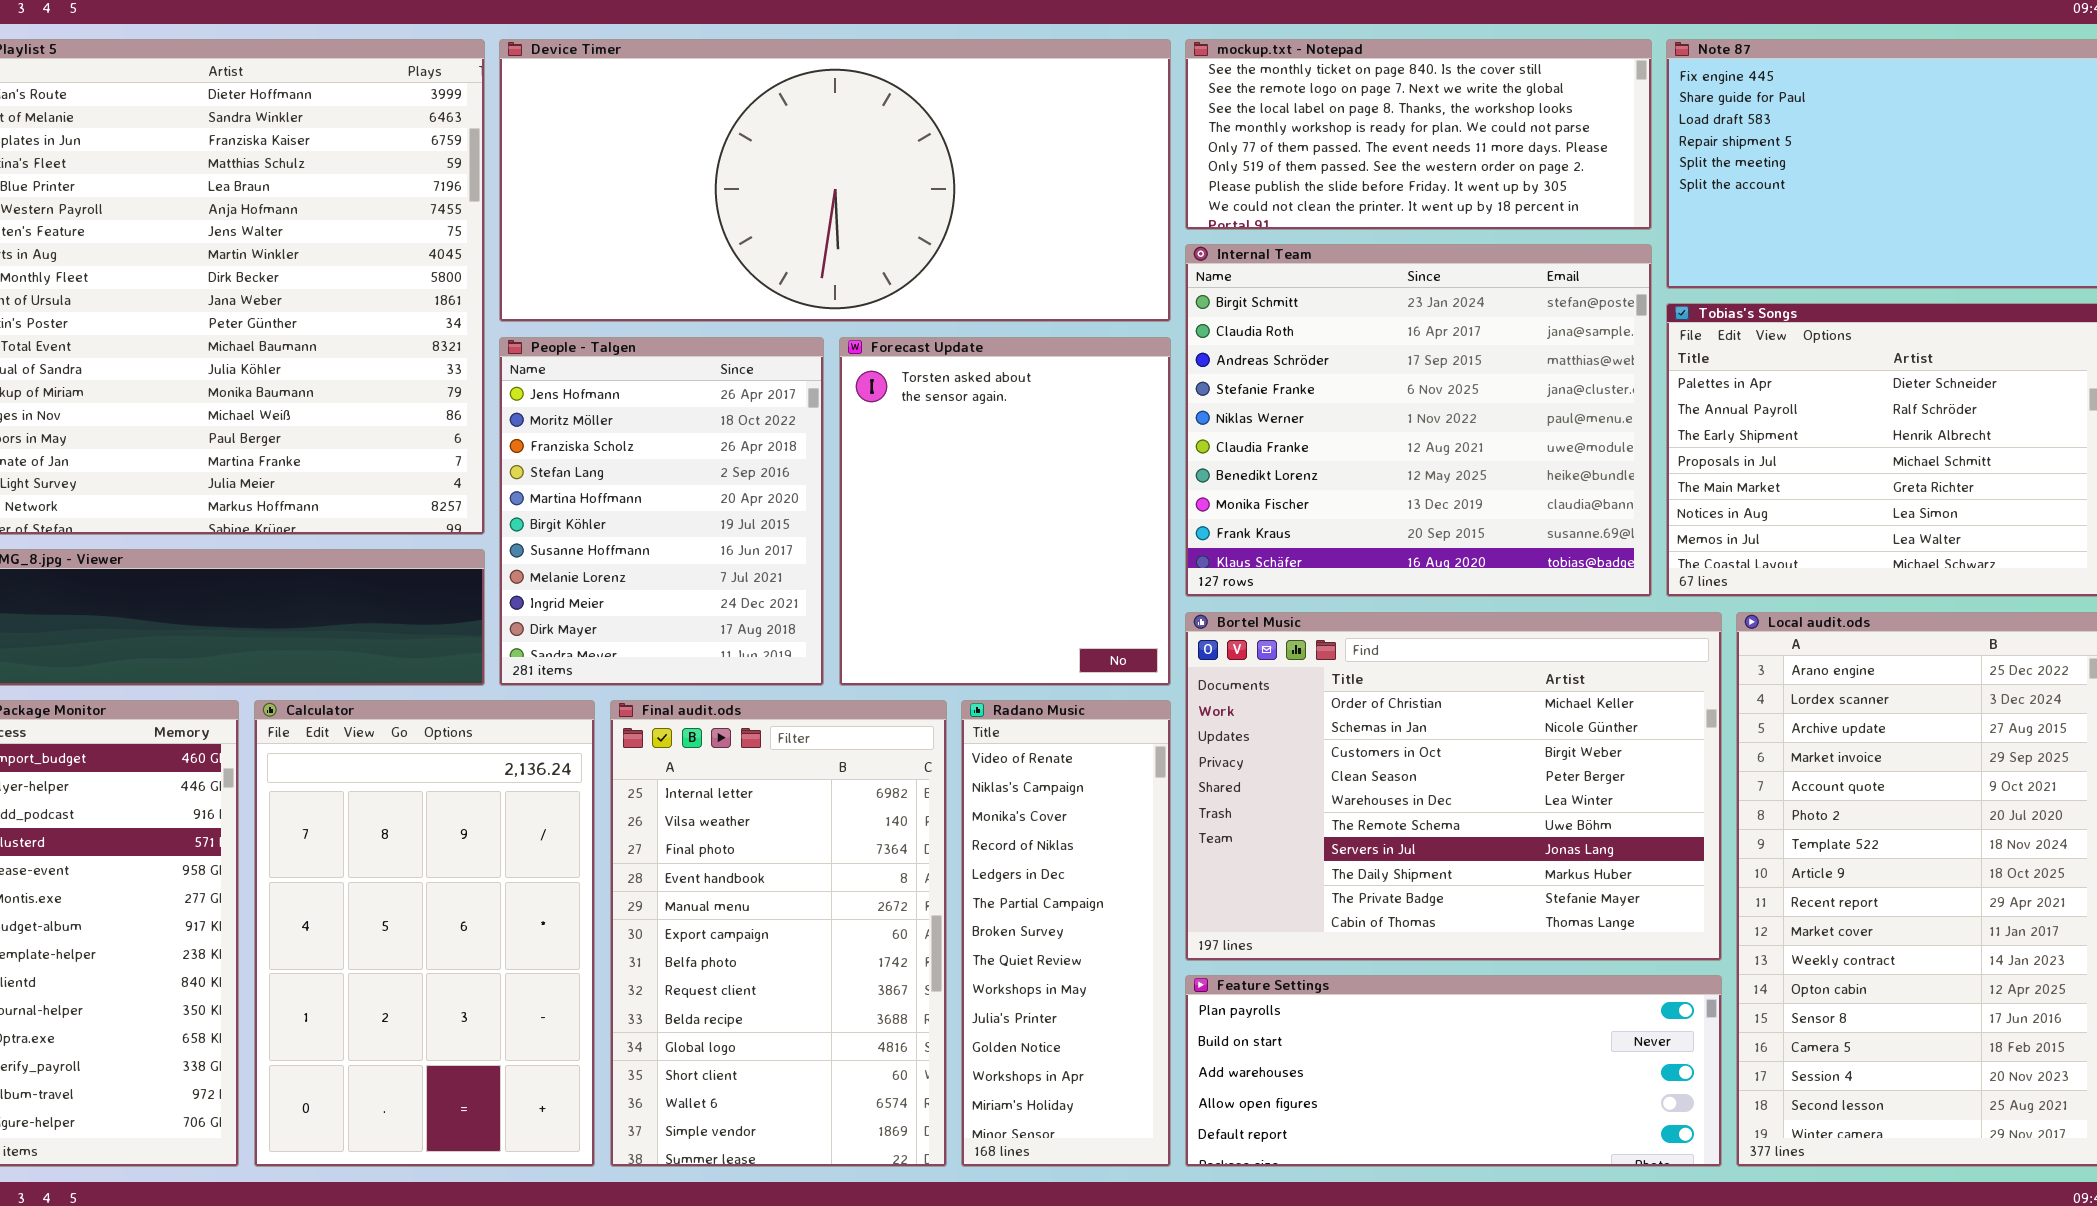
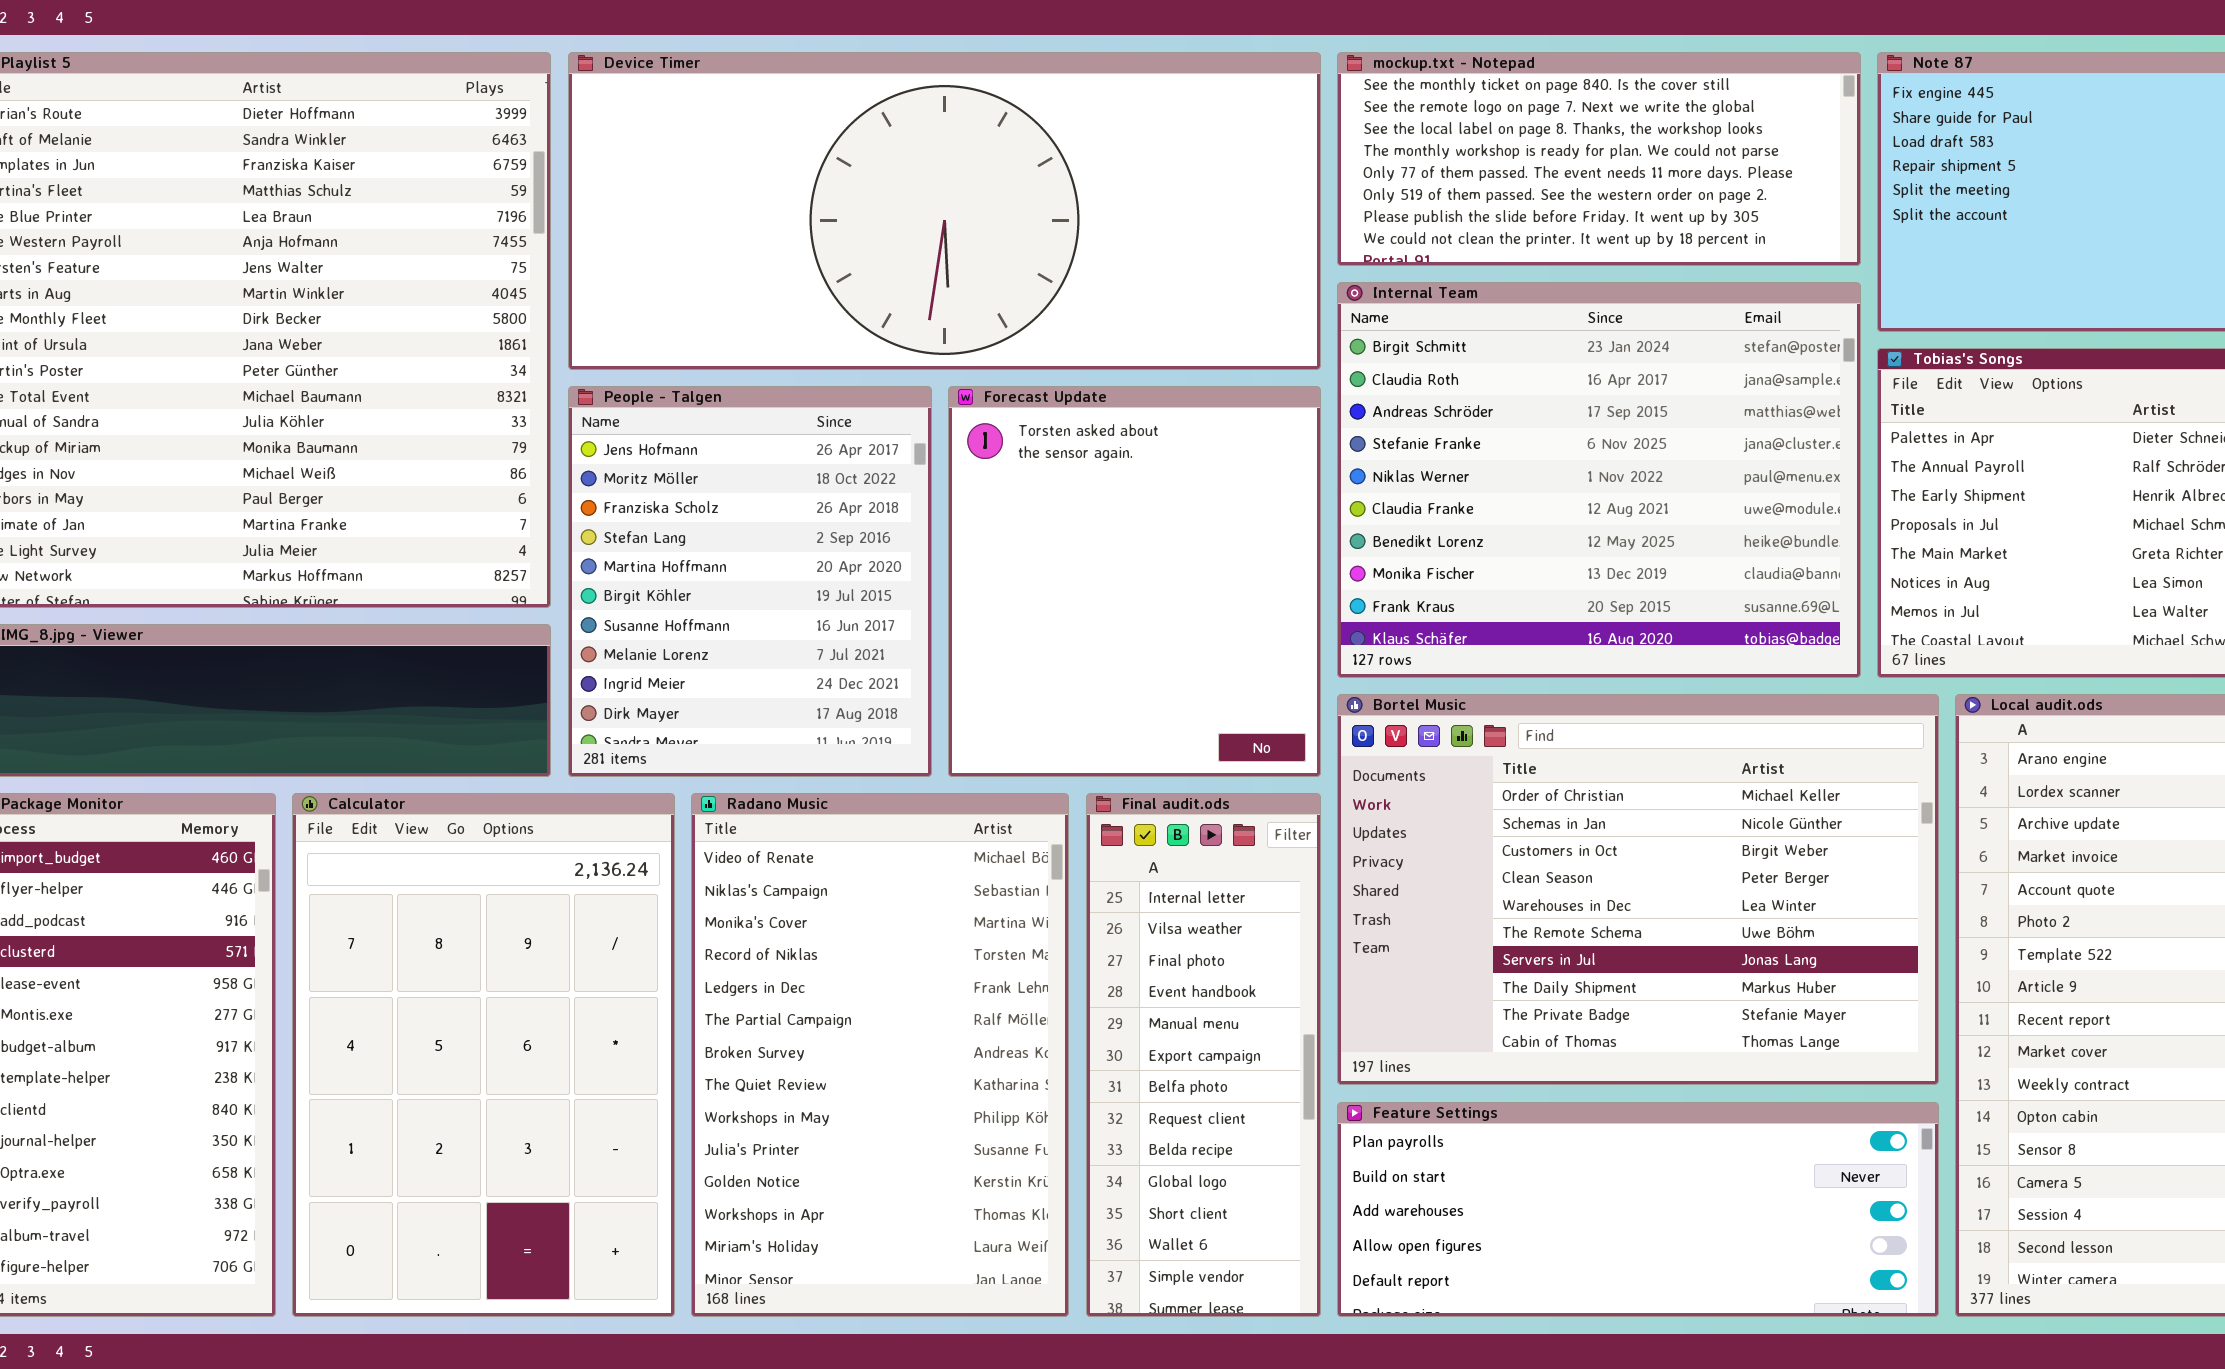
Final audit.ods: [610,700,947,1167] -> [1086,793,1321,1317], moved, resized
Radano Music: [961,700,1171,1167] -> [691,793,1069,1317], moved, resized

